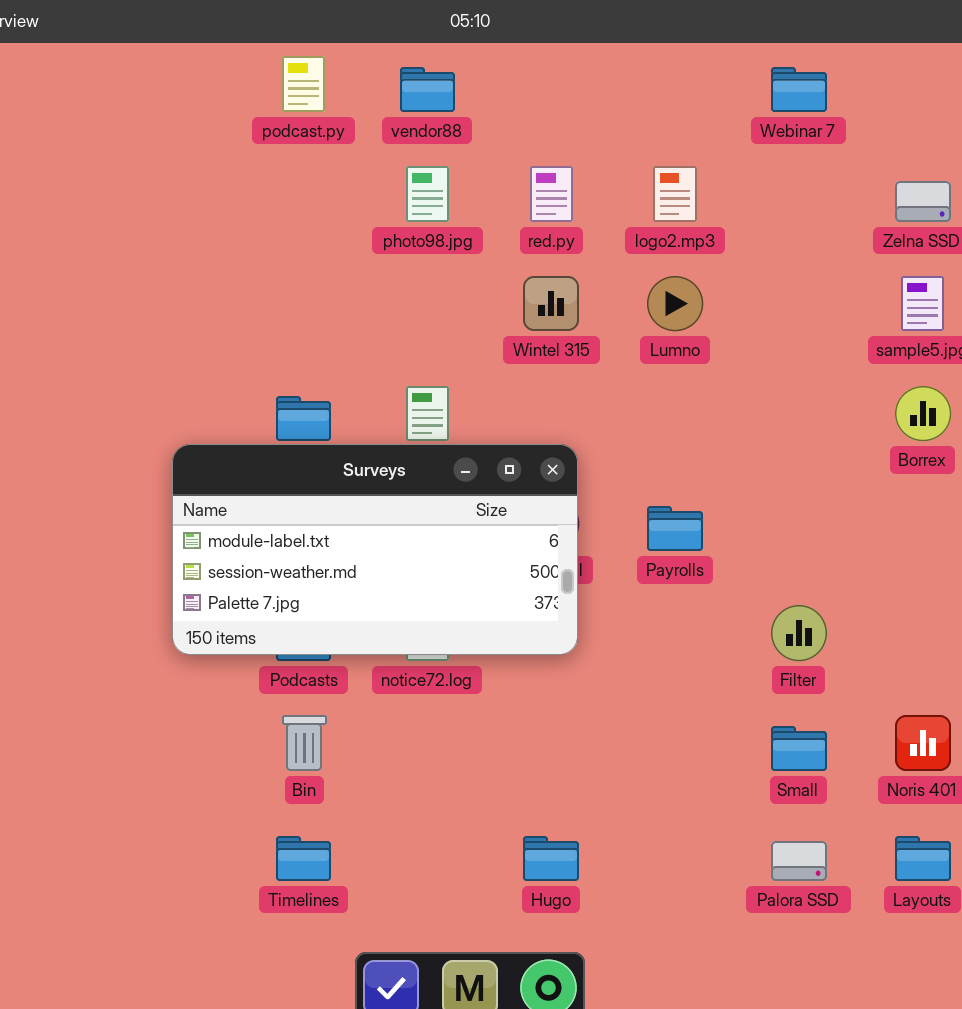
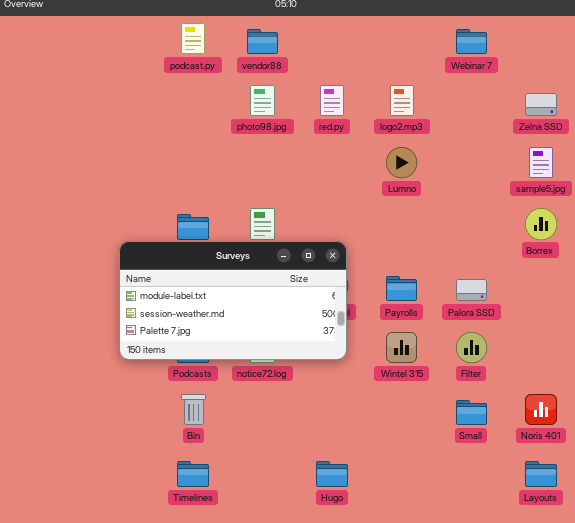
Wintel 315: [523,276,579,331] -> [386,332,417,363], moved
Palora SSD: [771,841,827,881] -> [456,279,487,301], moved

